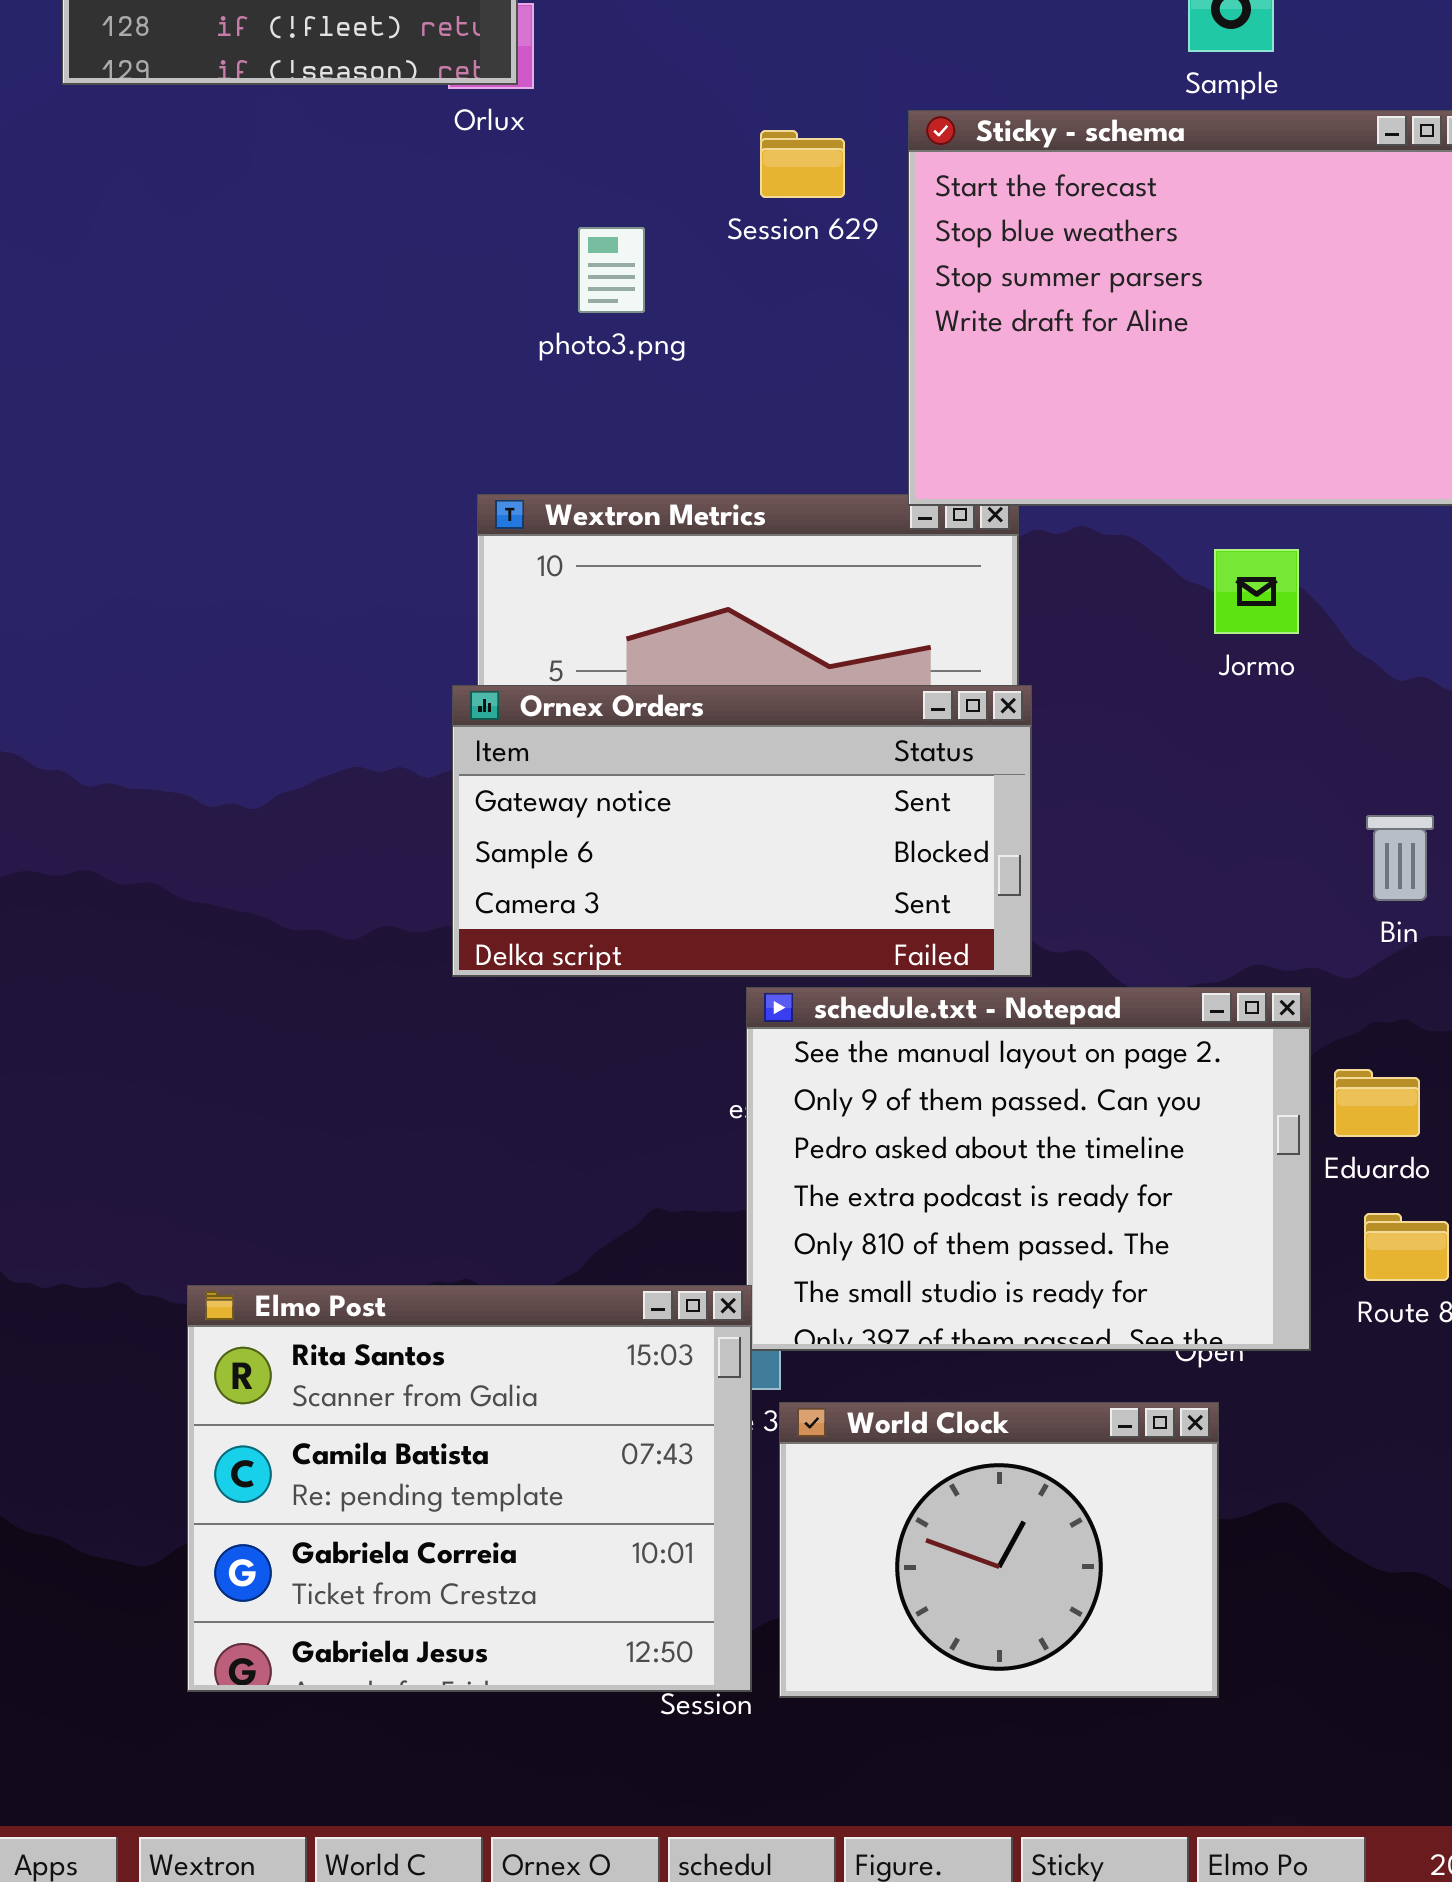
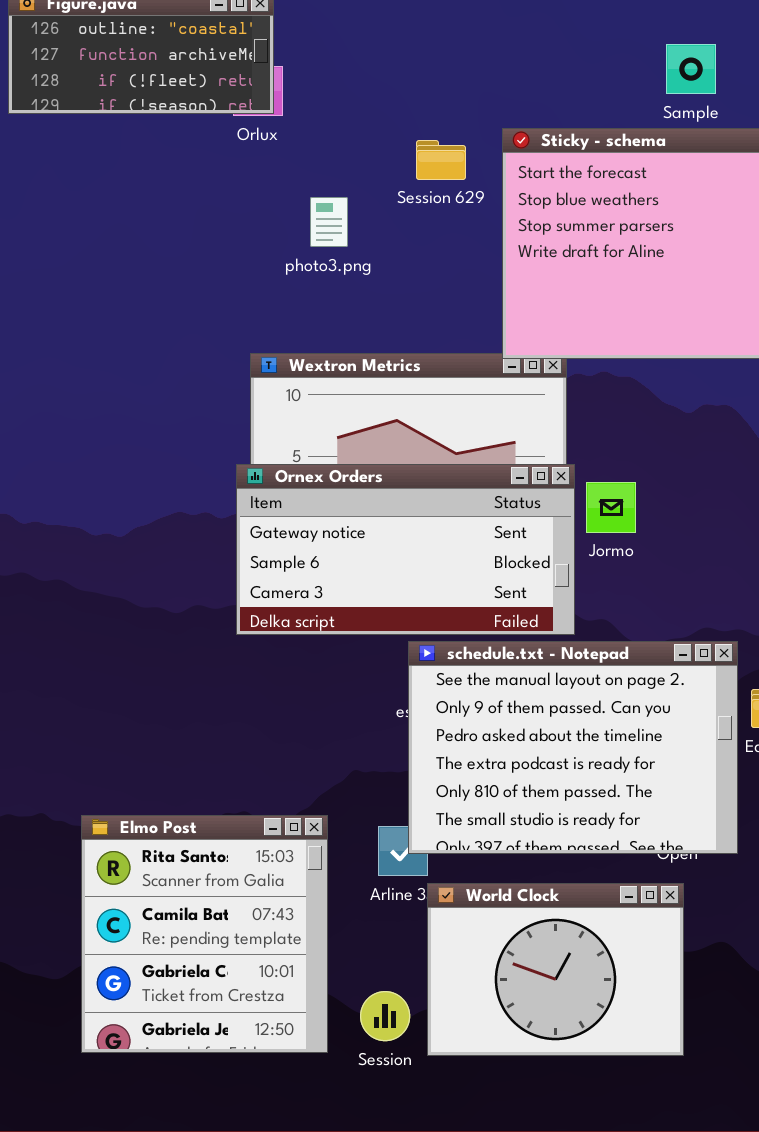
Jormo: [1214,549,1299,634] -> [586,482,636,533], moved
Elmo Post: [187,1285,752,1692] -> [81,815,328,1053], resized

